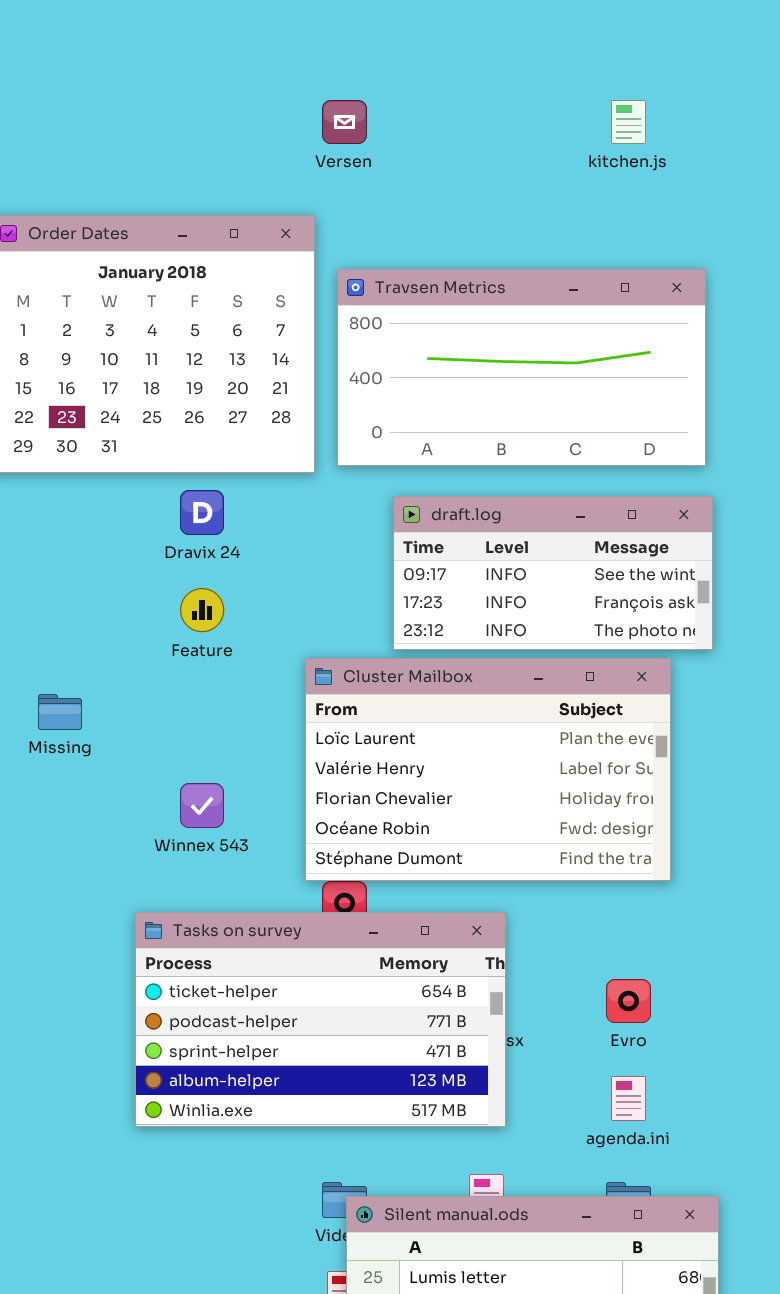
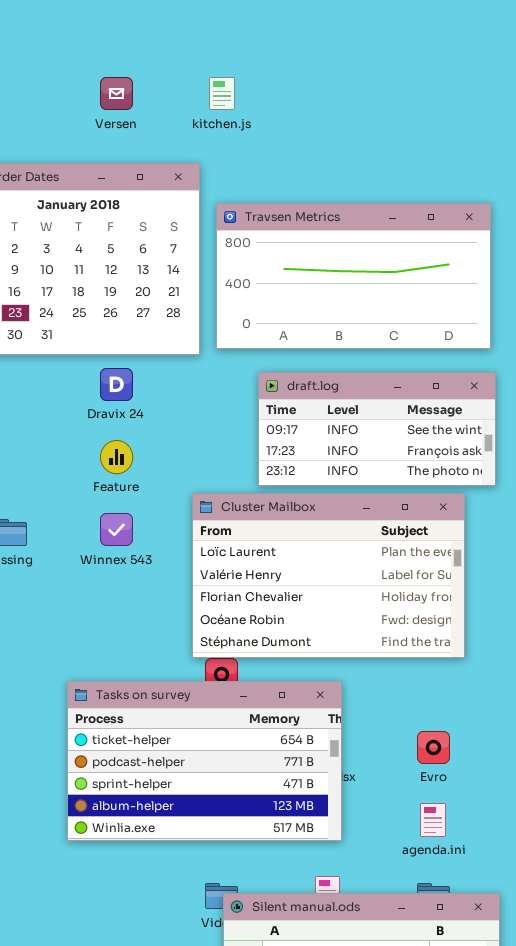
Versen: [322,100,367,144] -> [100,77,133,110], moved
kitchen.js: [611,100,646,144] -> [209,77,235,110], moved
Winnex 543: [180,783,224,828] -> [100,513,133,546], moved

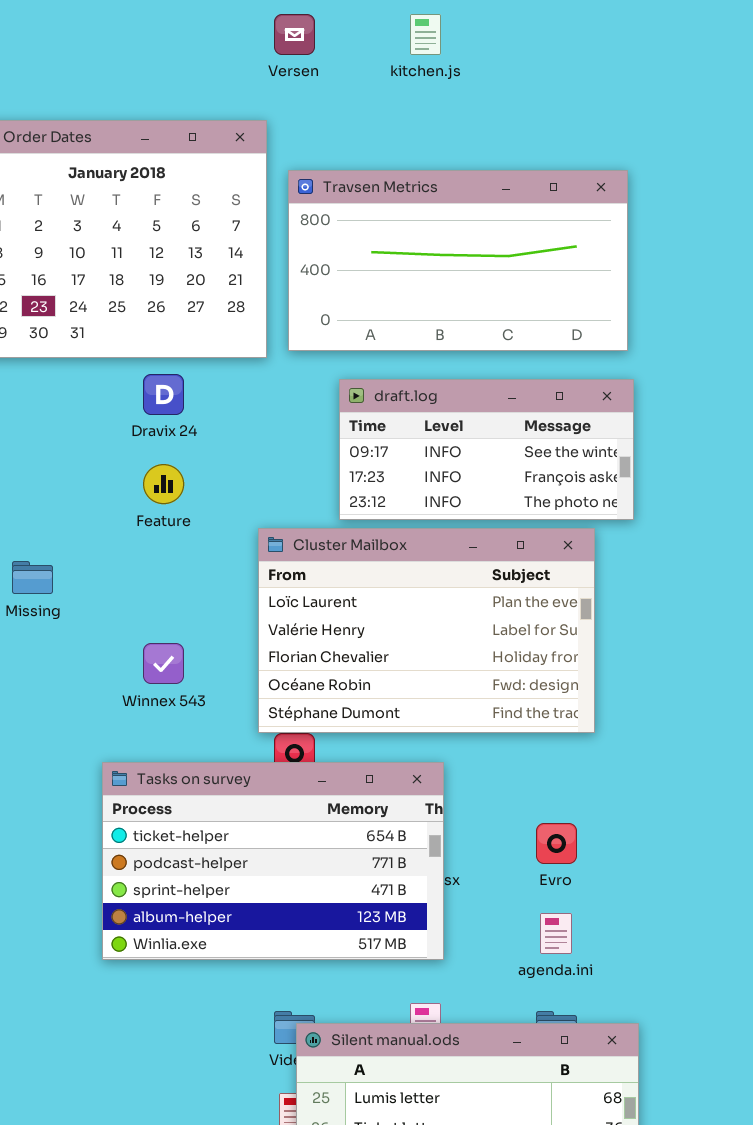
Versen: [100,77,133,110] -> [274,14,315,55], moved
kitchen.js: [209,77,235,110] -> [410,14,441,55], moved
Winnex 543: [100,513,133,546] -> [143,643,184,684], moved

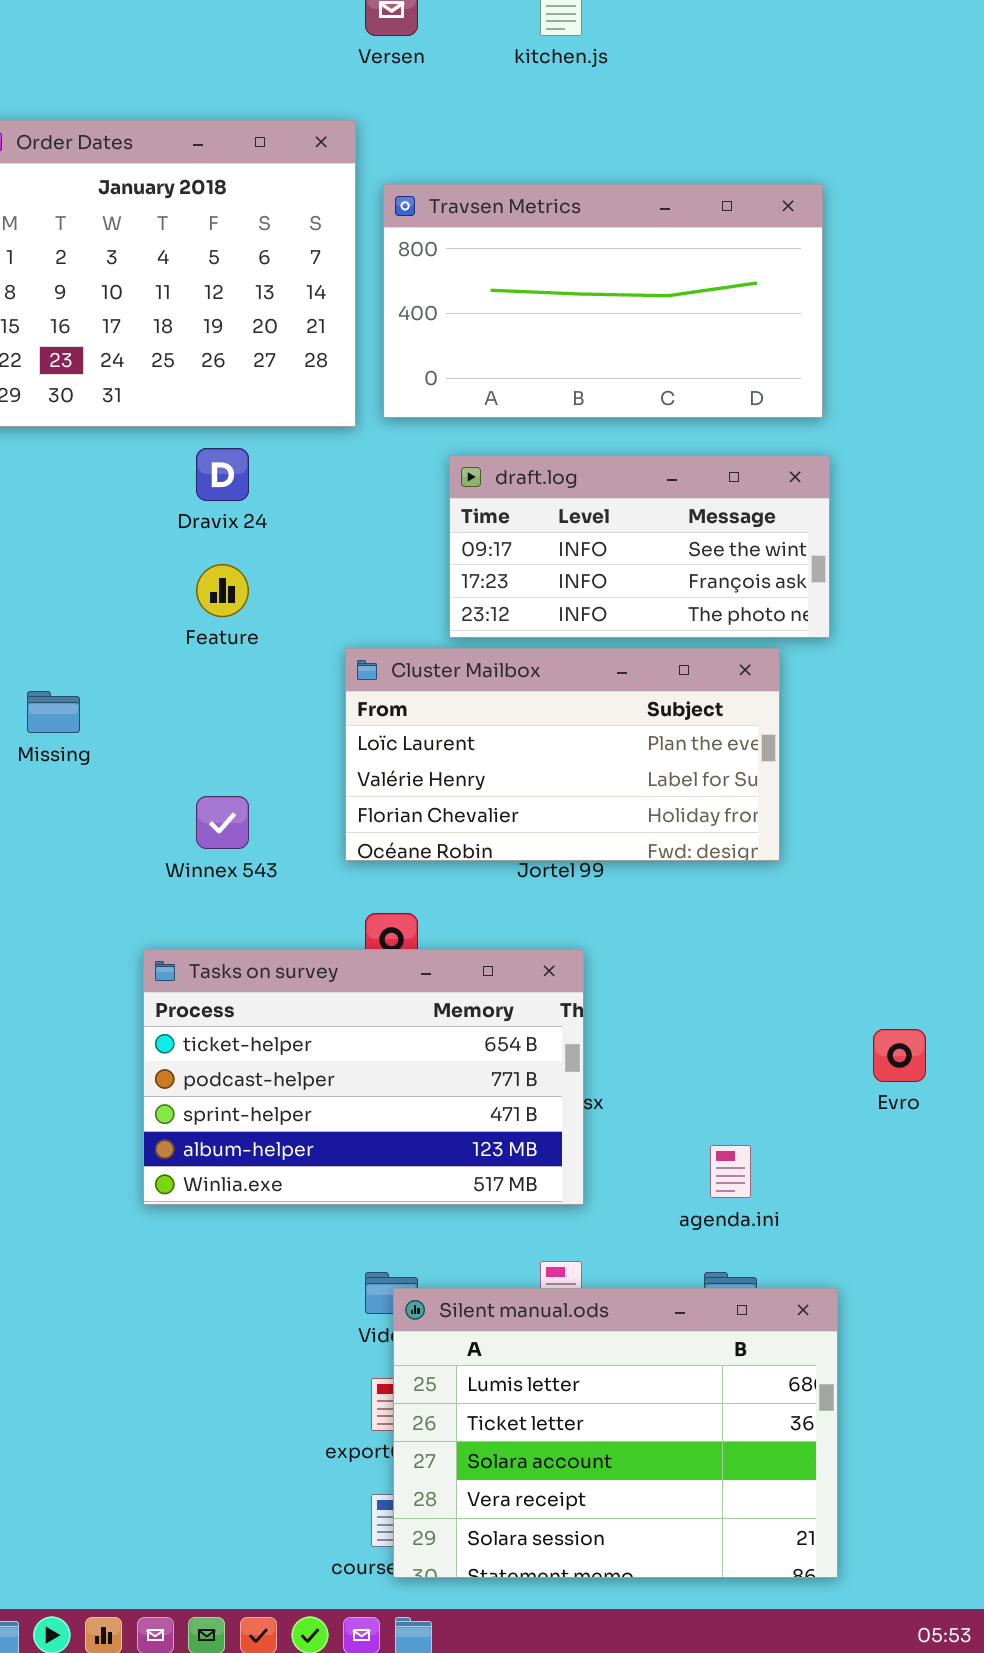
Cluster Mailbox: [258,528,595,733] -> [345,648,780,861], resized
Evro: [536,823,577,864] -> [873,1029,926,1082], moved

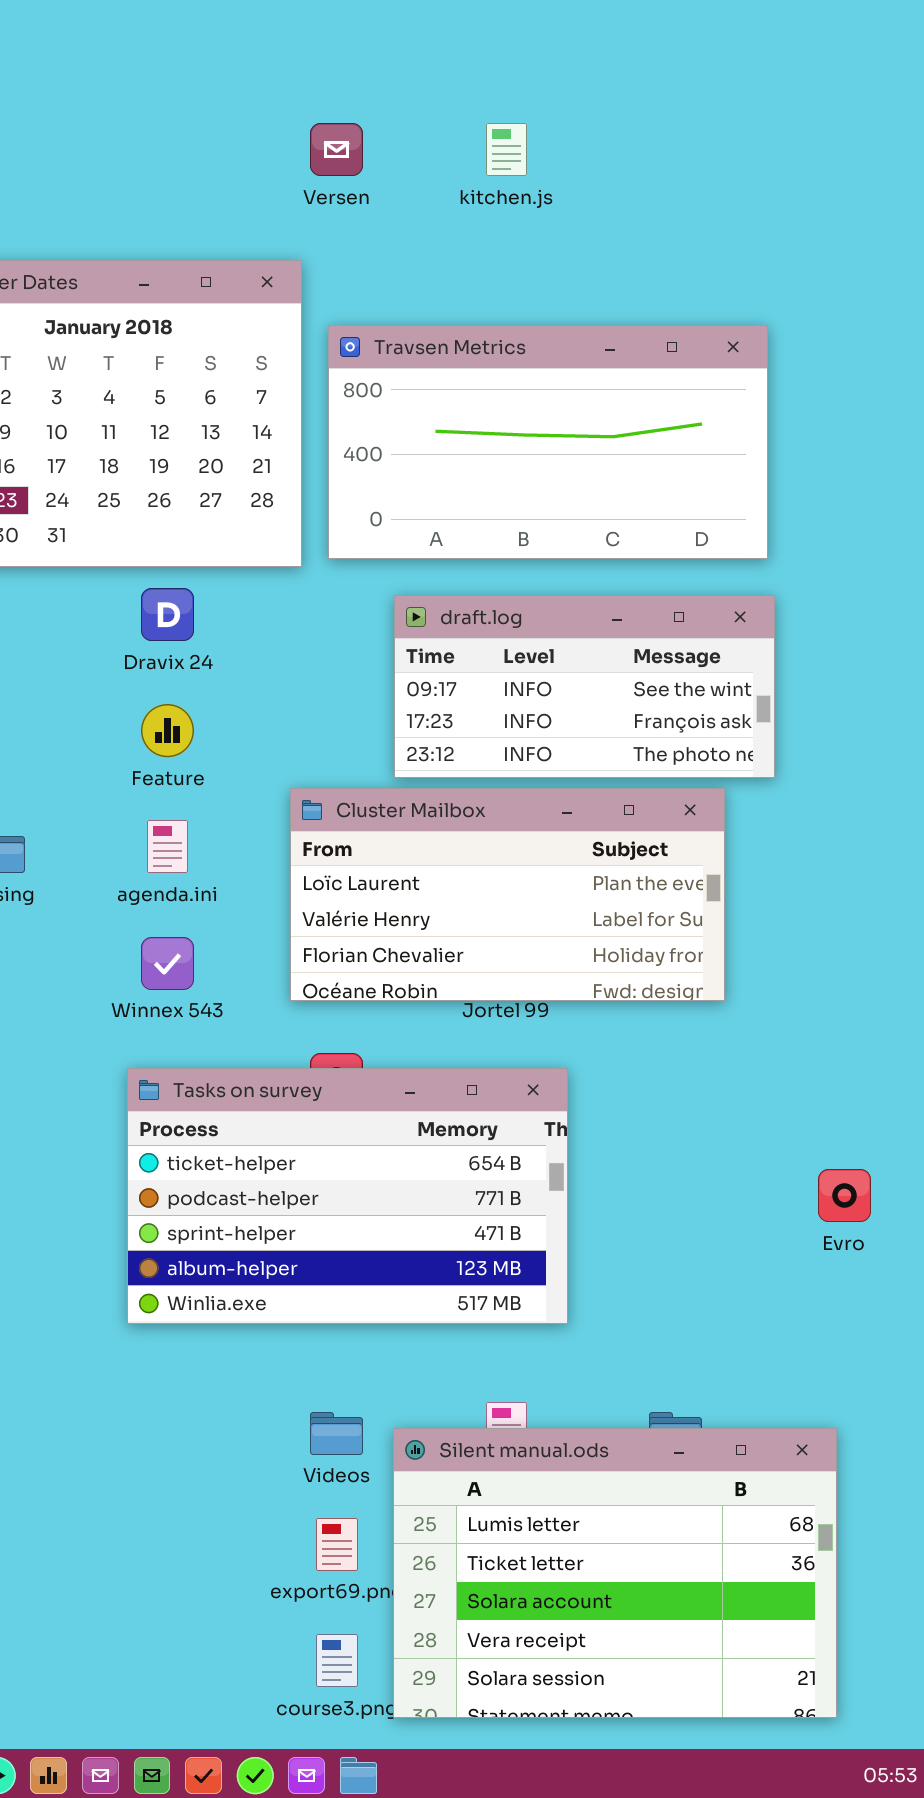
Tasks on survey: [143,949,584,1205] -> [127,1068,568,1324], moved
agenda.ini: [710,1145,751,1198] -> [147,820,188,873], moved
Silent manual.ods: [393,1288,838,1578] -> [393,1428,837,1718], moved

